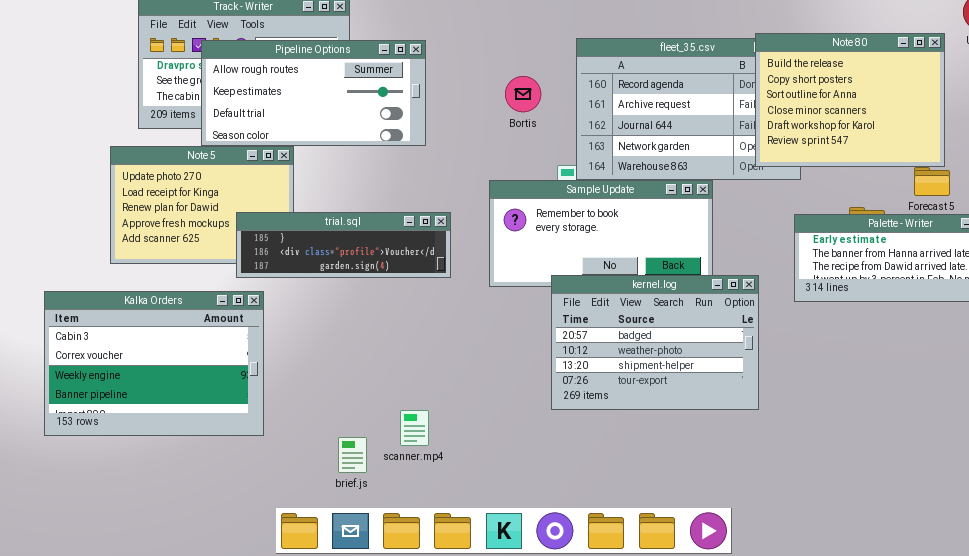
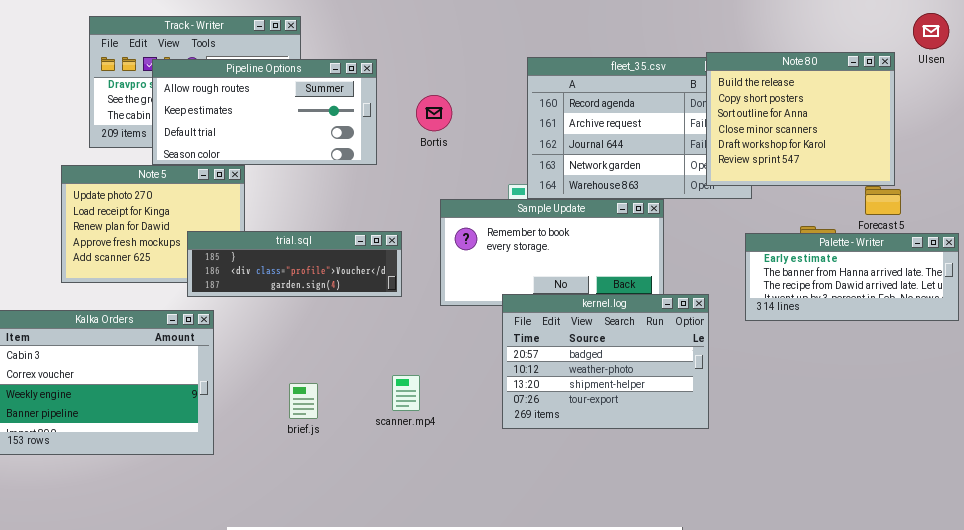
Bortis: [505,76,541,112] -> [416,95,452,131], moved
scanner.mp4: [400,410,429,446] -> [392,375,420,411], moved
brief.js: [338,437,367,473] -> [289,383,318,419], moved

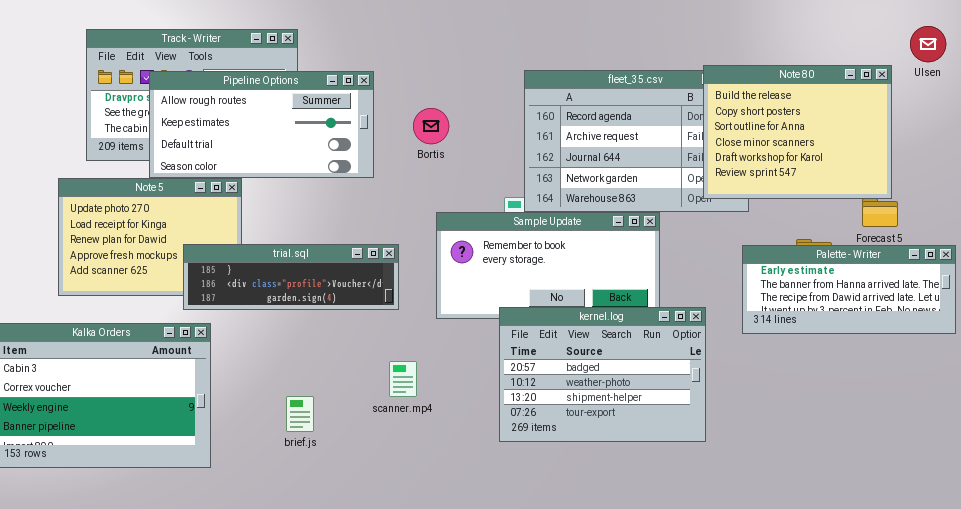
scanner.mp4: [392,375,420,411] -> [389,361,417,397], moved

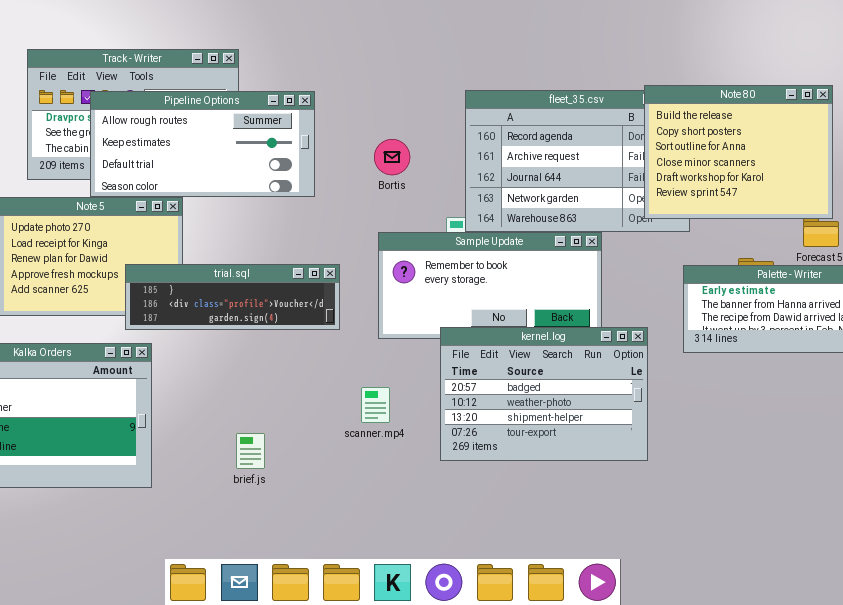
Bortis: [413,108,449,144] -> [374,139,410,175], moved
scanner.mp4: [389,361,417,397] -> [361,387,390,423], moved
brief.js: [286,396,314,432] -> [236,433,265,469], moved

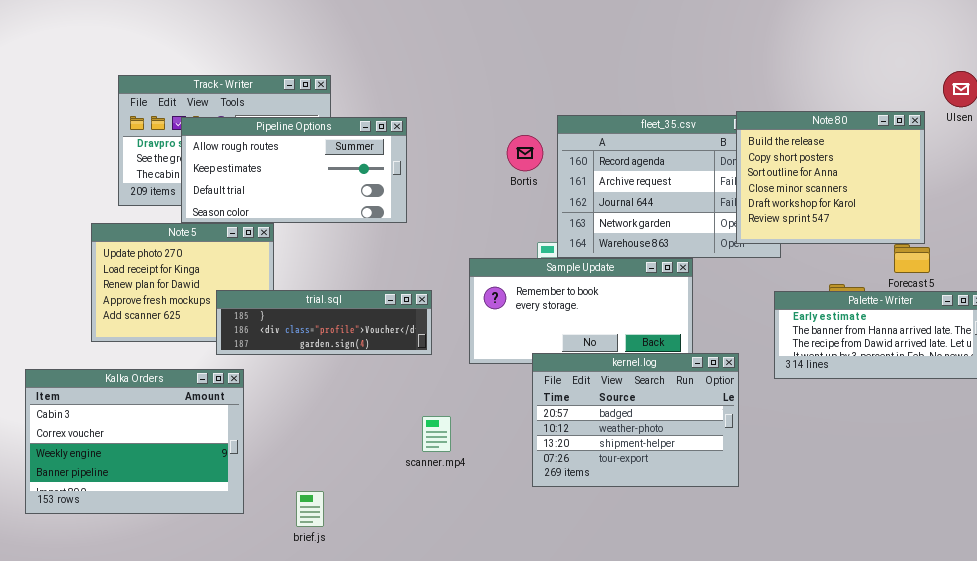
Bortis: [374,139,410,175] -> [507,135,543,171], moved
scanner.mp4: [361,387,390,423] -> [422,416,451,452], moved
brief.js: [236,433,265,469] -> [296,491,324,527], moved

